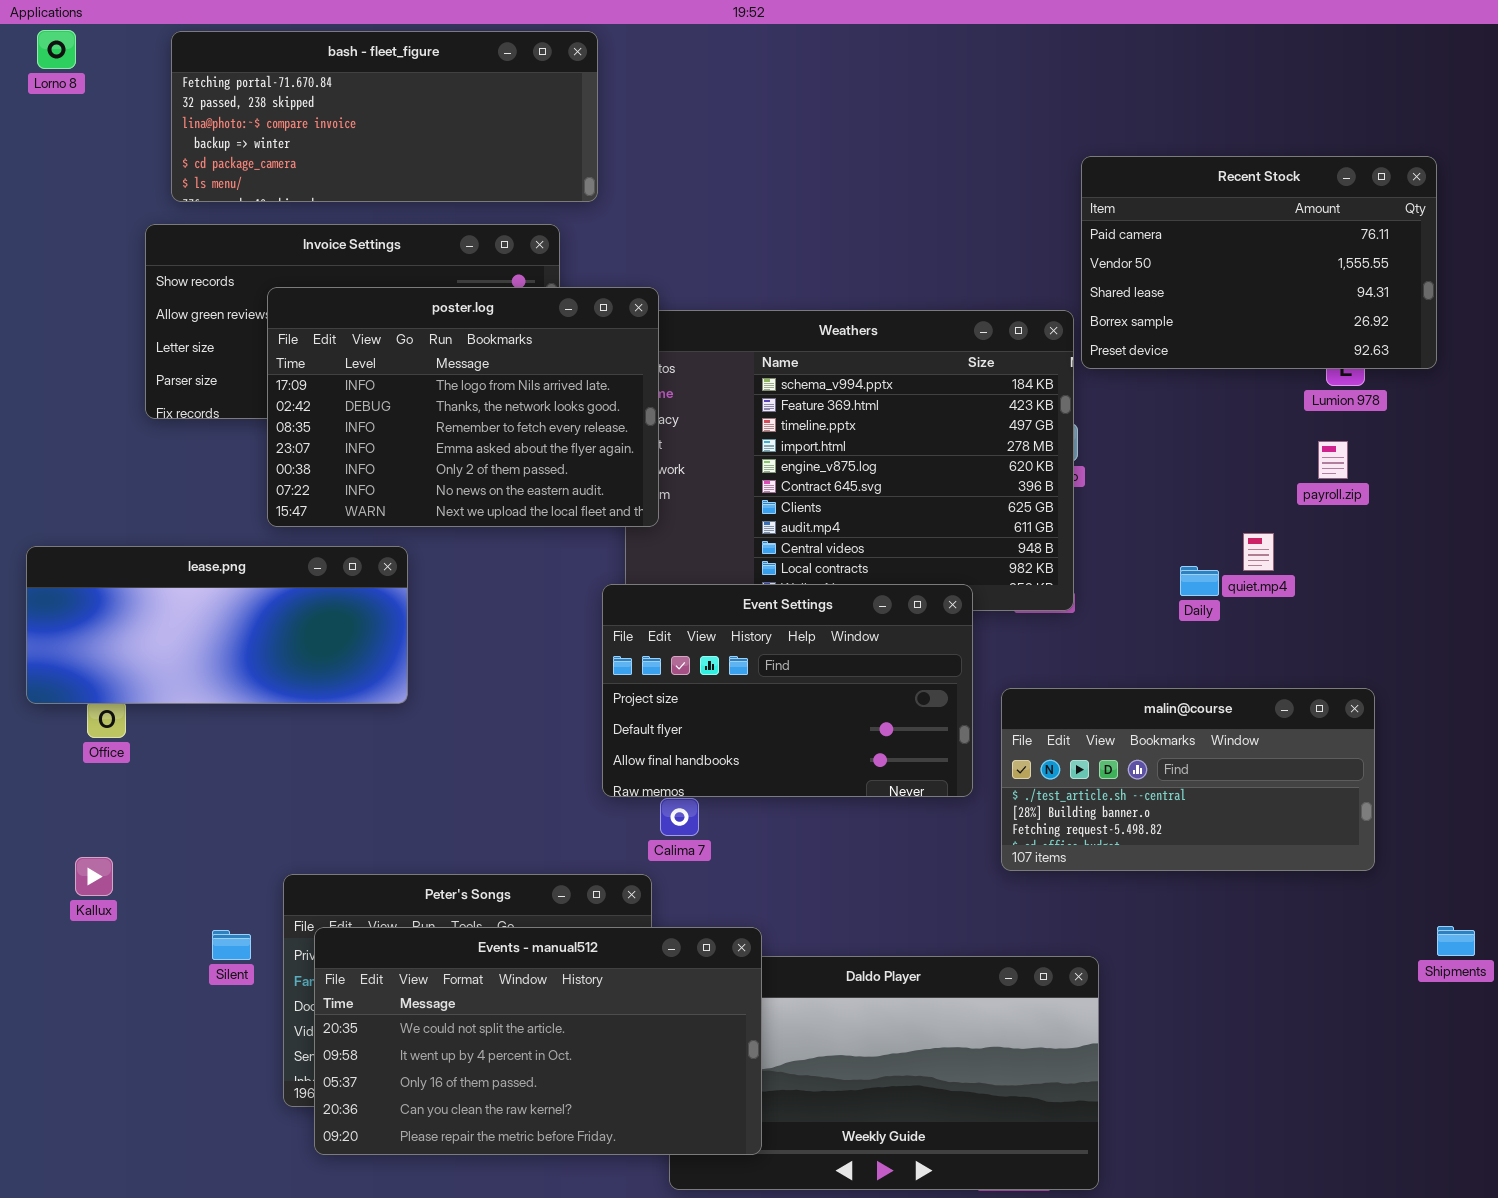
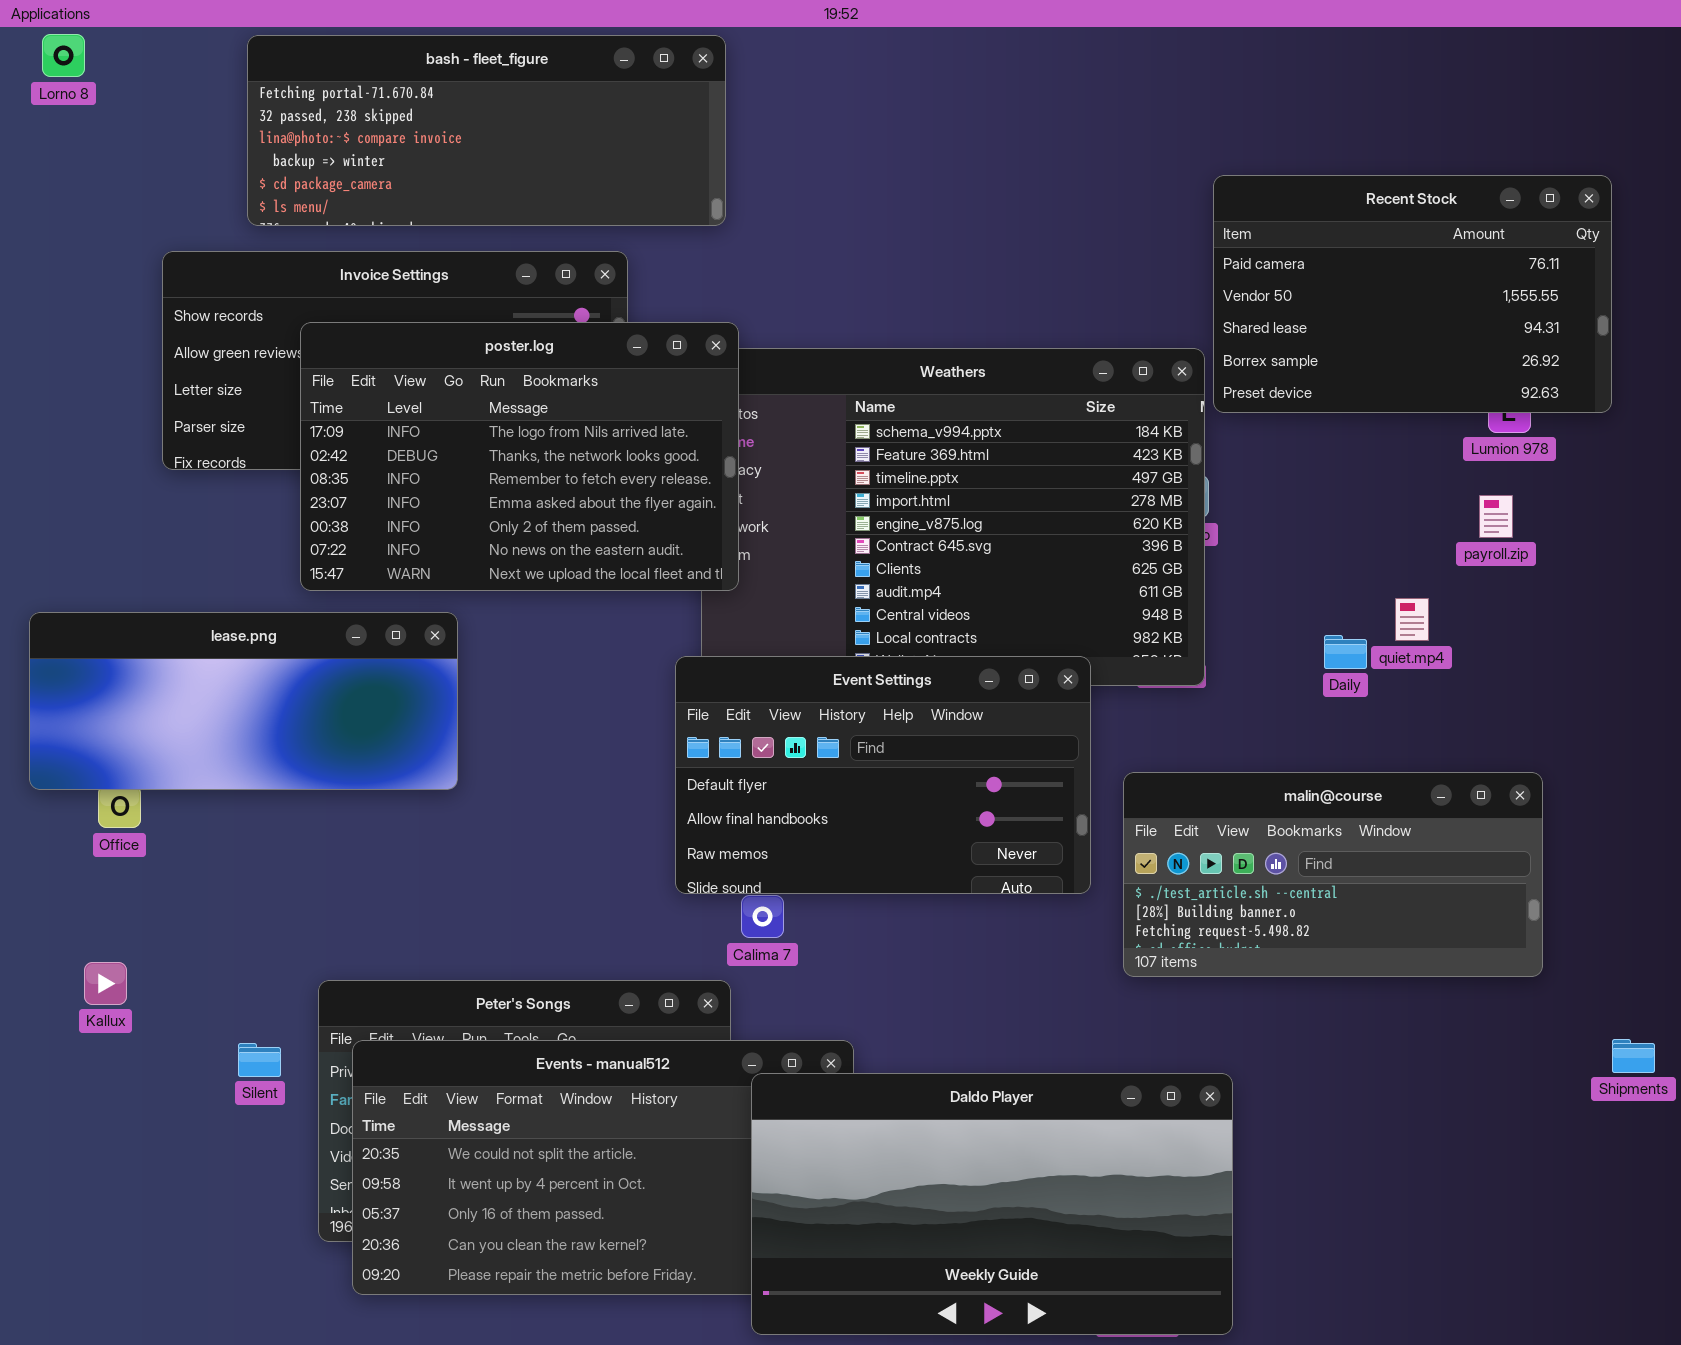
bash - fleet_figure: [171,31,598,202] -> [247,35,726,226], moved
Event Settings: [602,584,973,797] -> [675,656,1091,894], scrolled down 1 row
Daldo Player: [669,956,1099,1190] -> [751,1073,1233,1335], raised

